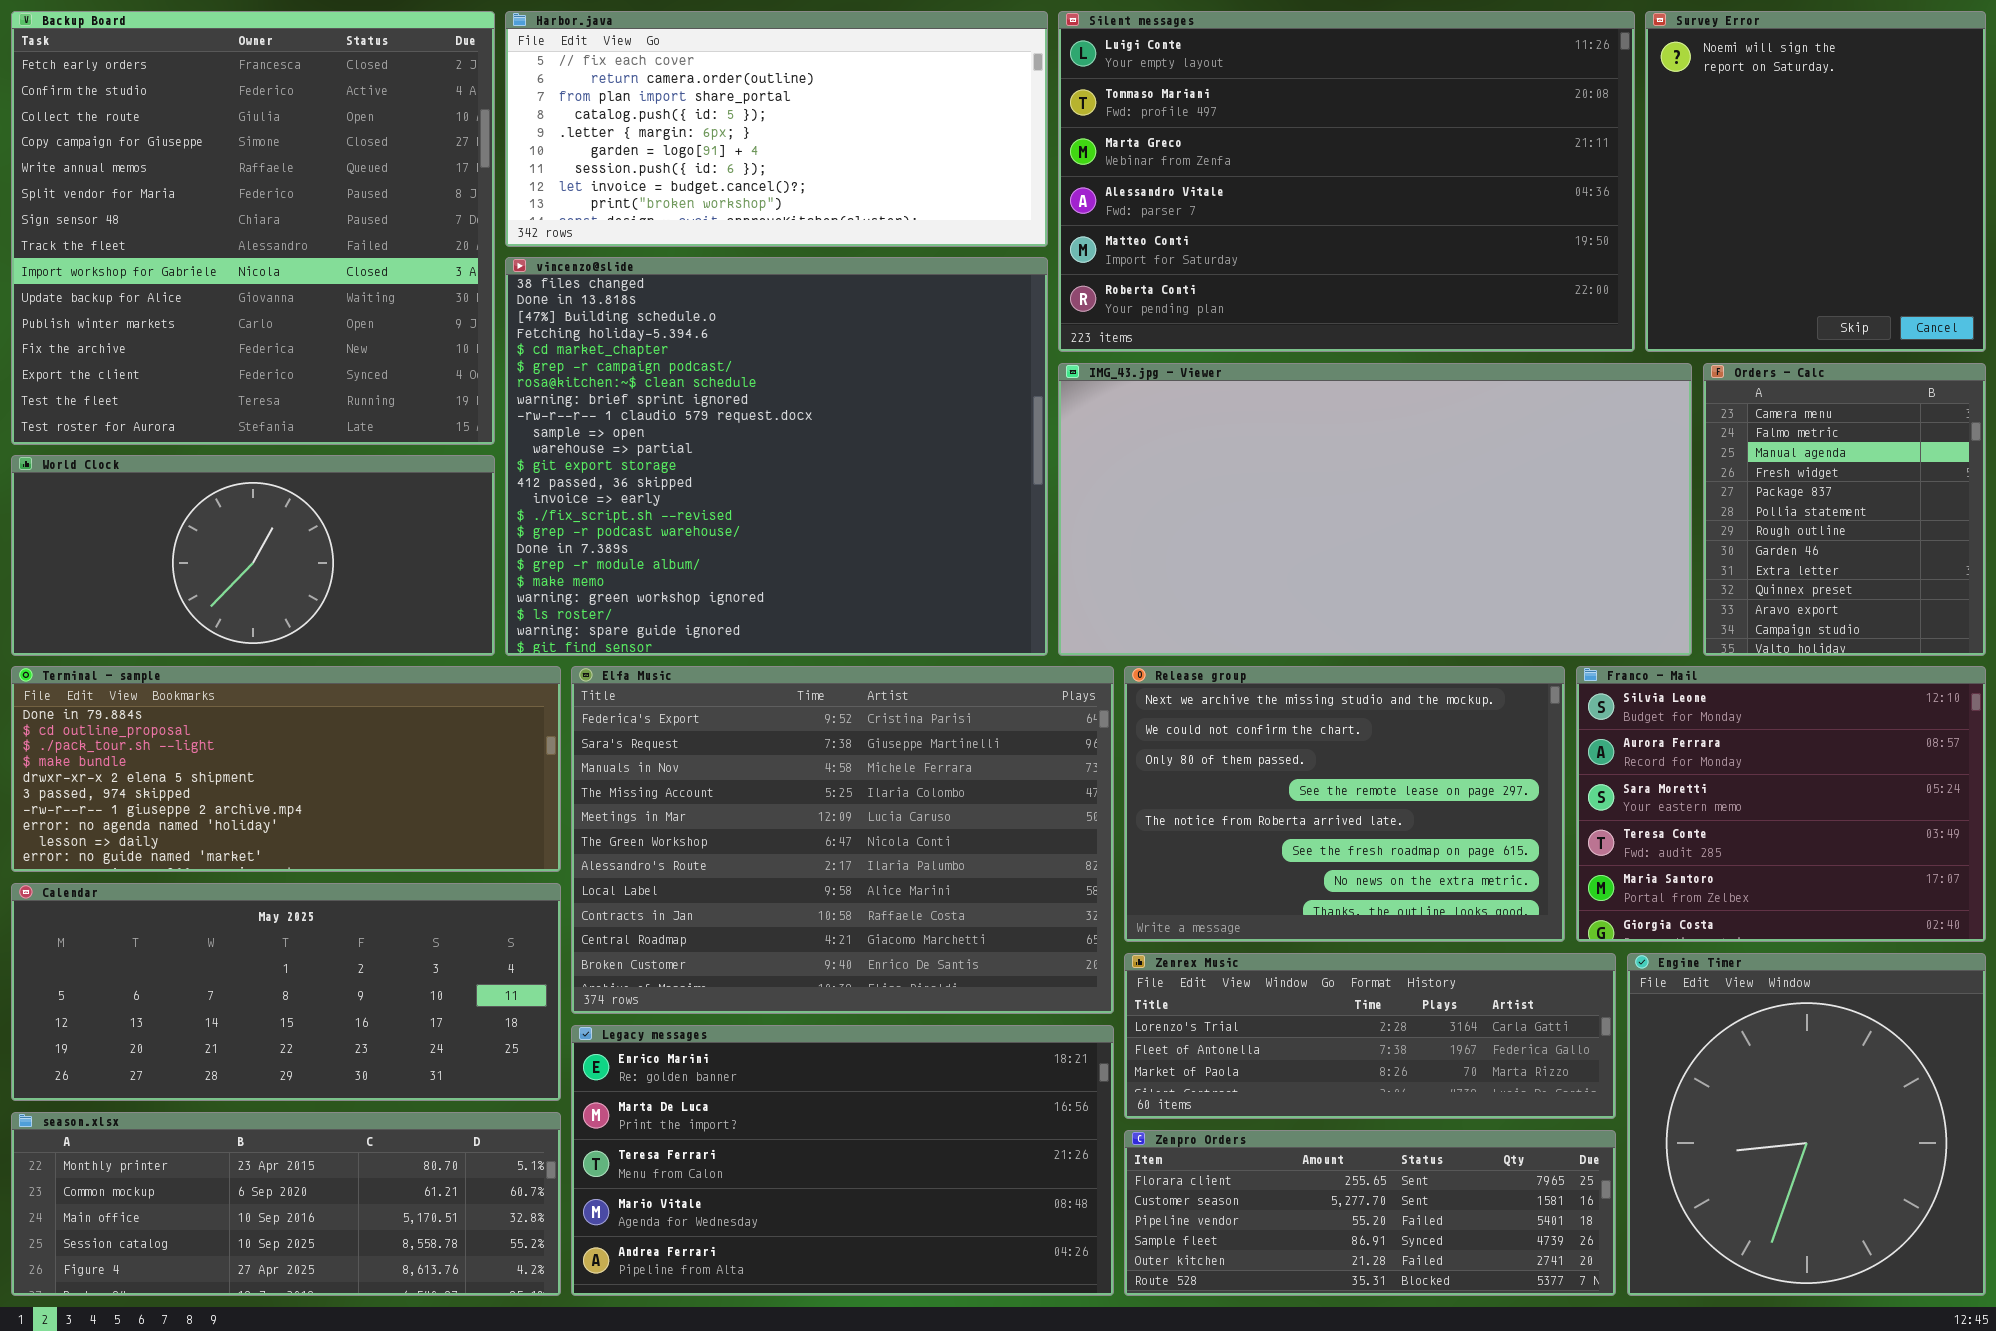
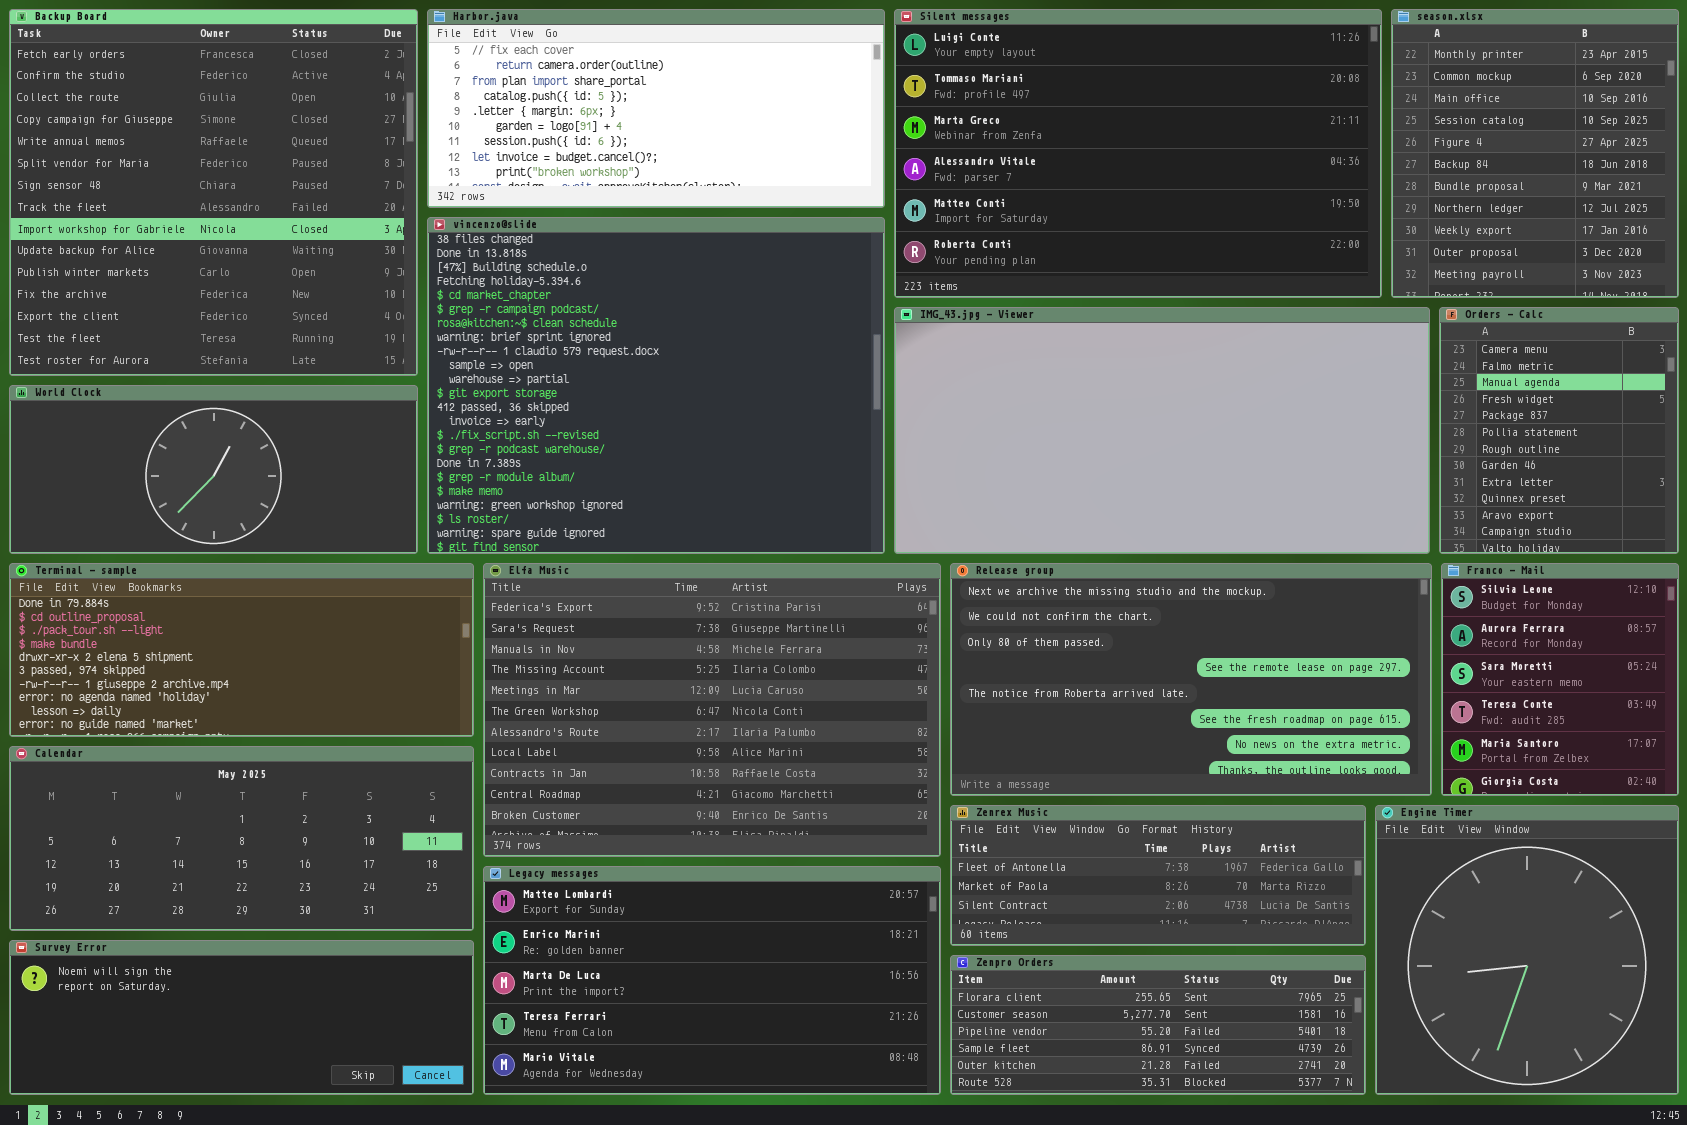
Survey Error: [1645,11,1986,352] -> [9,940,474,1095], moved, resized
Release group: [1124,666,1565,942] -> [950,563,1432,796], resized
Franco - Mail: [1576,666,1986,942] -> [1441,563,1679,796], resized
Zenrex Music: [1124,953,1616,1119] -> [950,805,1366,946], scrolled down 1 row
Legacy messages: [571,1025,1114,1296] -> [483,866,941,1095], scrolled up 1 row
season.xlsx: [11,1112,561,1296] -> [1391,9,1679,298], moved, resized

